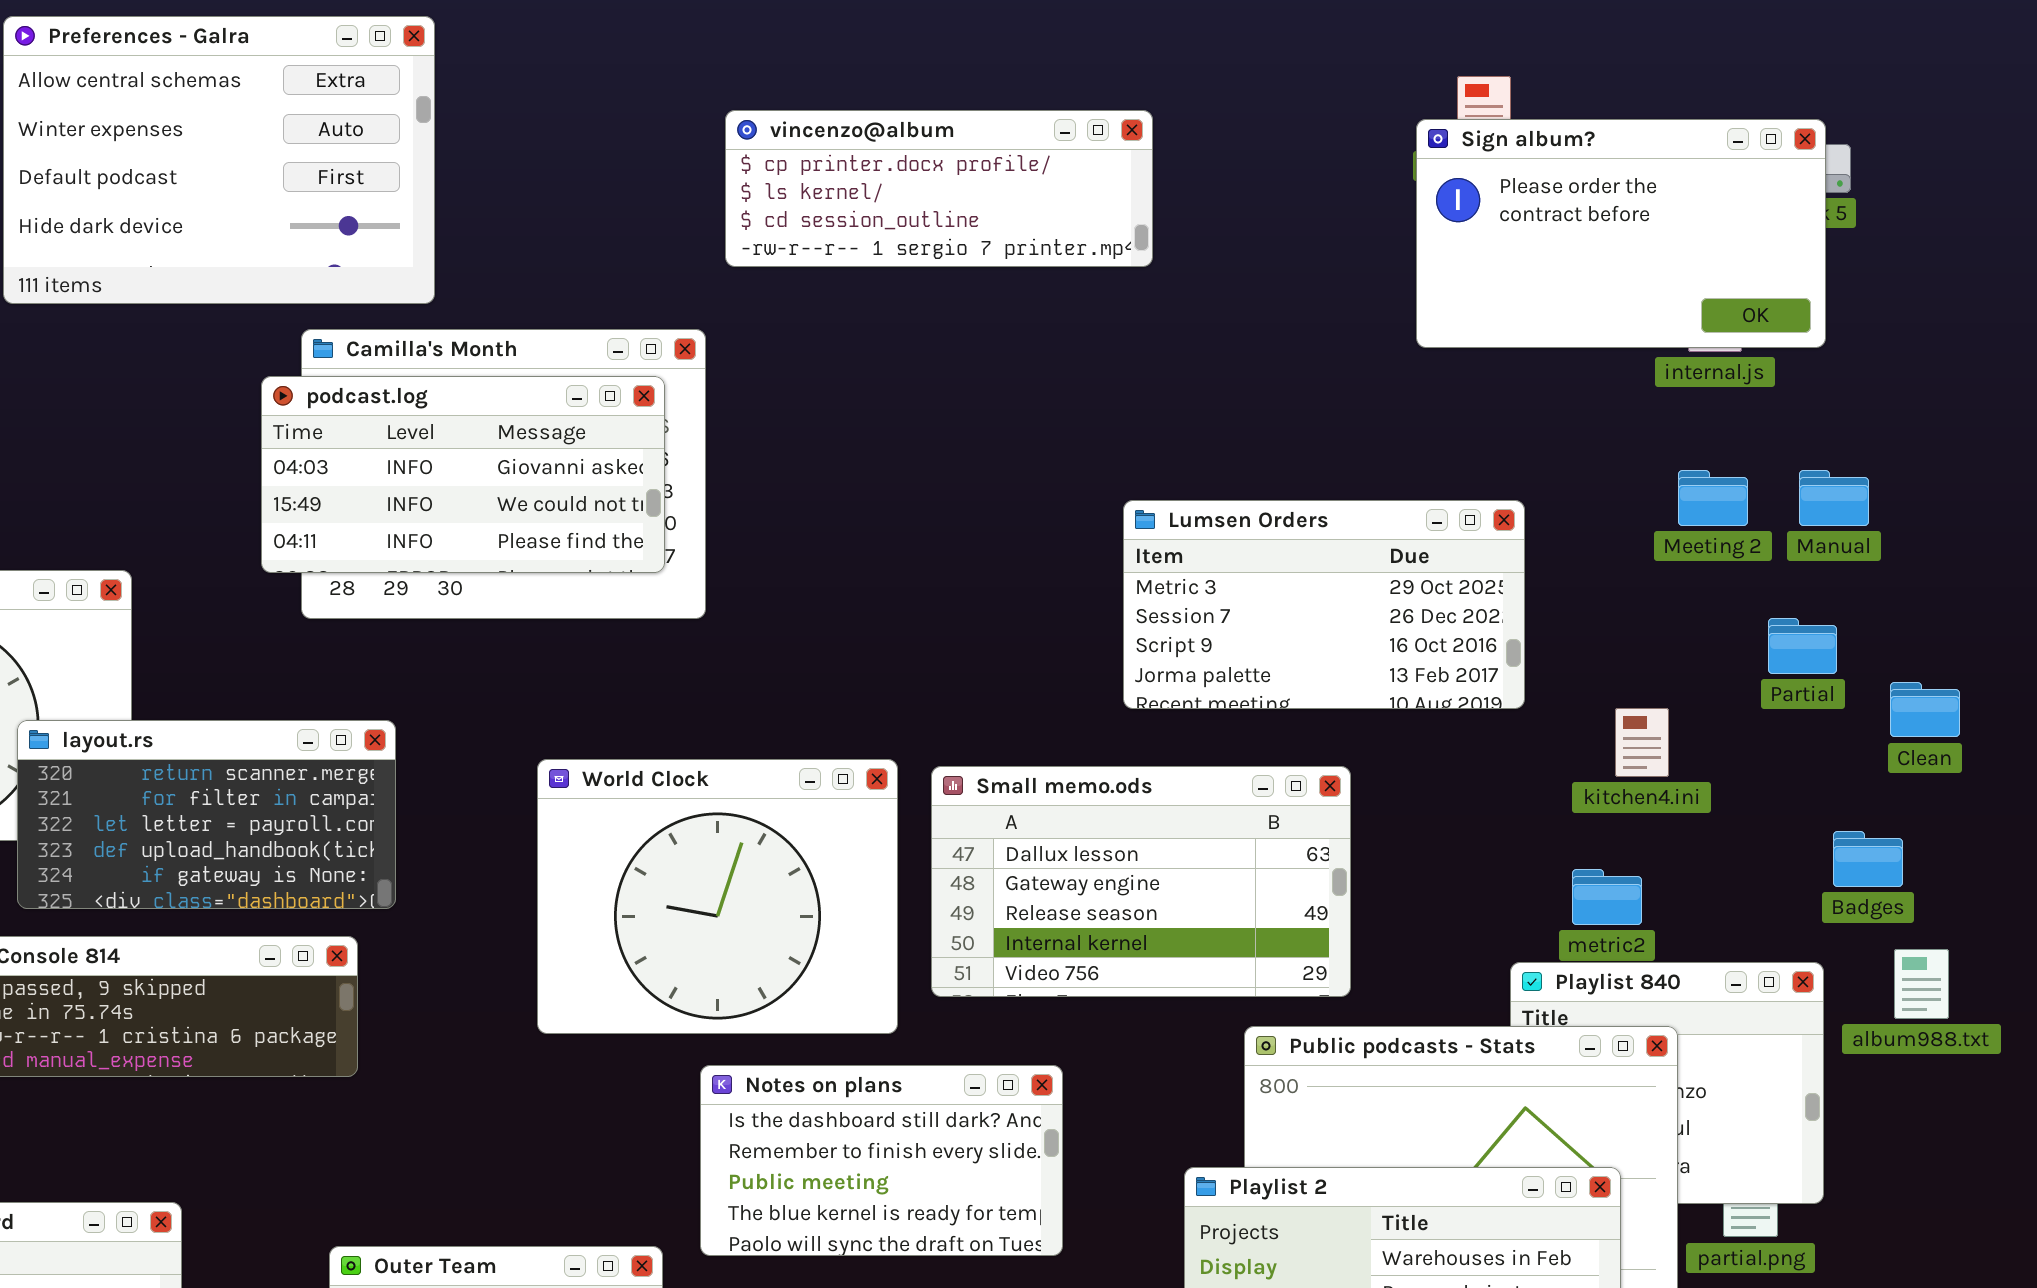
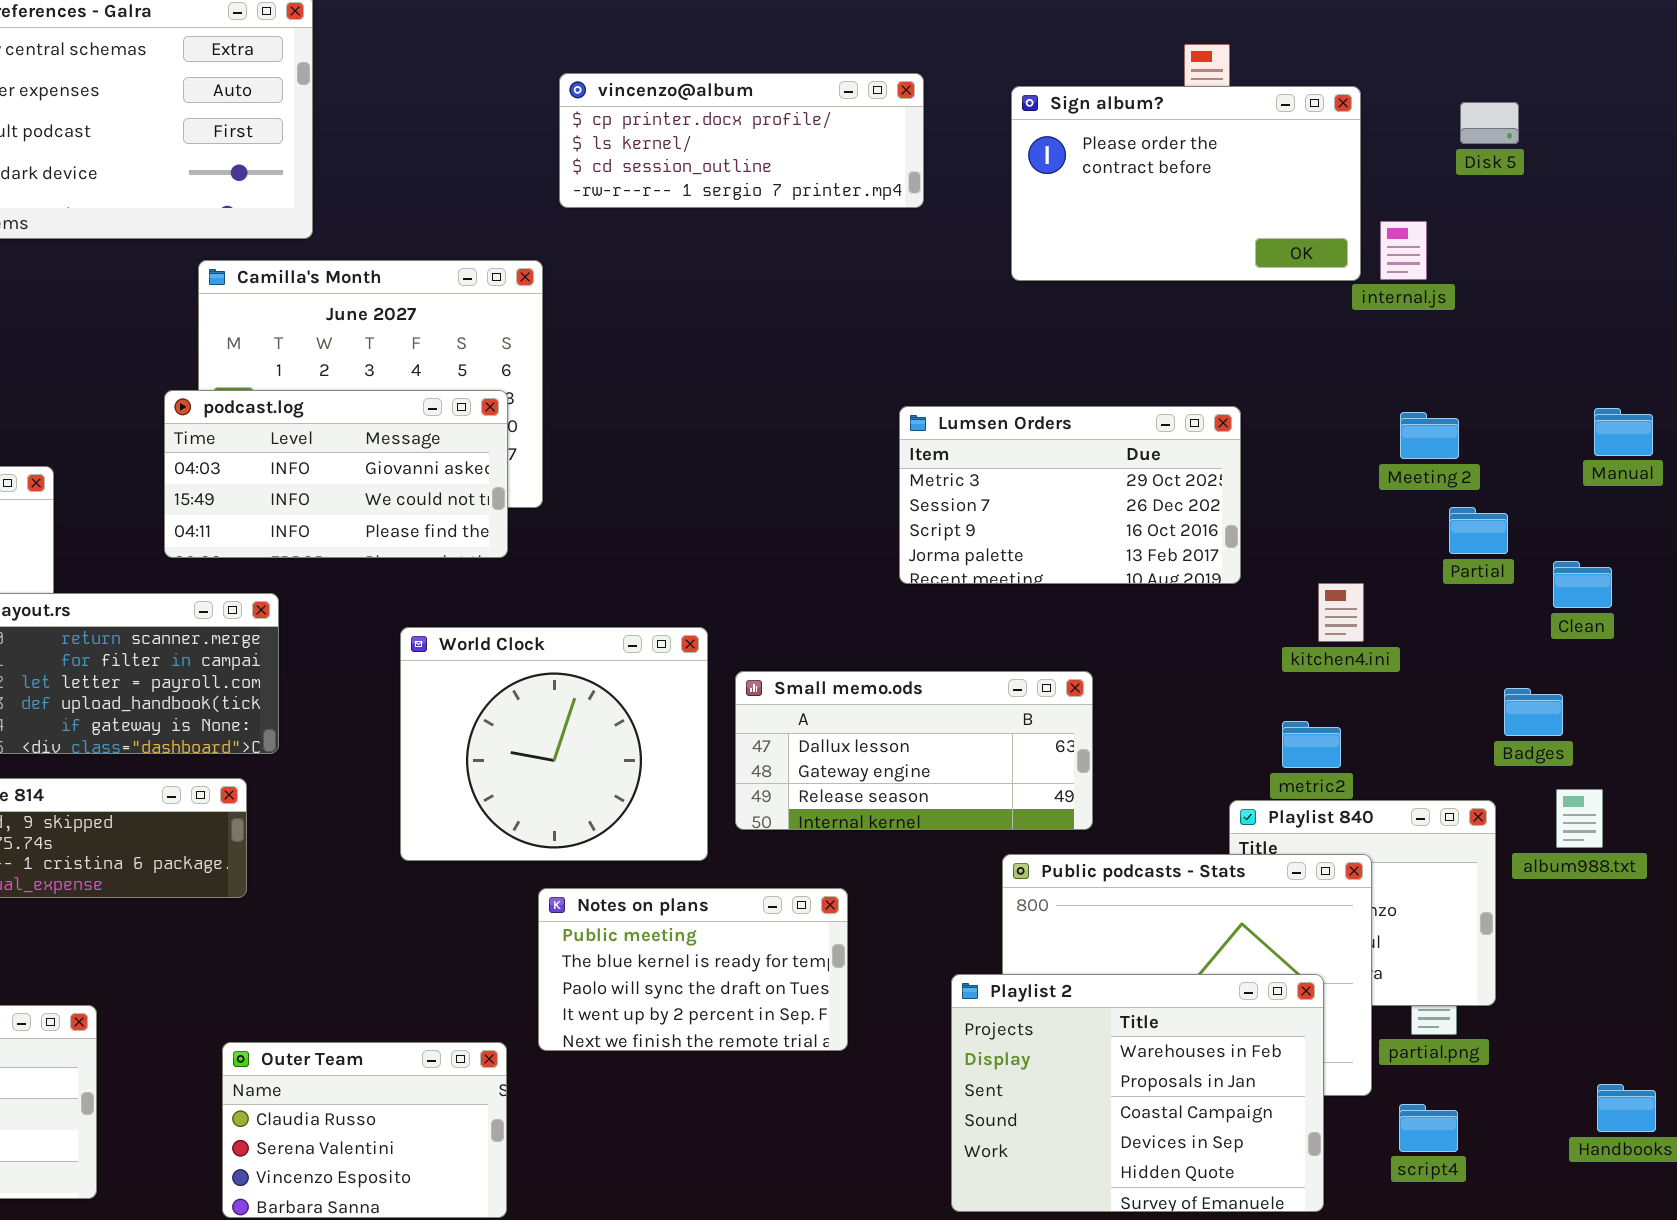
Sign album?: [1416,119,1826,348] -> [1011,86,1361,281], moved
podcast.log: [261,376,665,573] -> [164,390,508,558], moved
Meeting 2: [1678,470,1748,526] -> [1400,412,1459,459], moved
Manual: [1799,470,1869,526] -> [1594,408,1653,456], moved
Small memo.ods: [931,766,1351,997] -> [735,671,1093,830], resized
Notes on plans: [700,1065,1063,1256] -> [538,888,848,1051], scrolled down 2 rows

